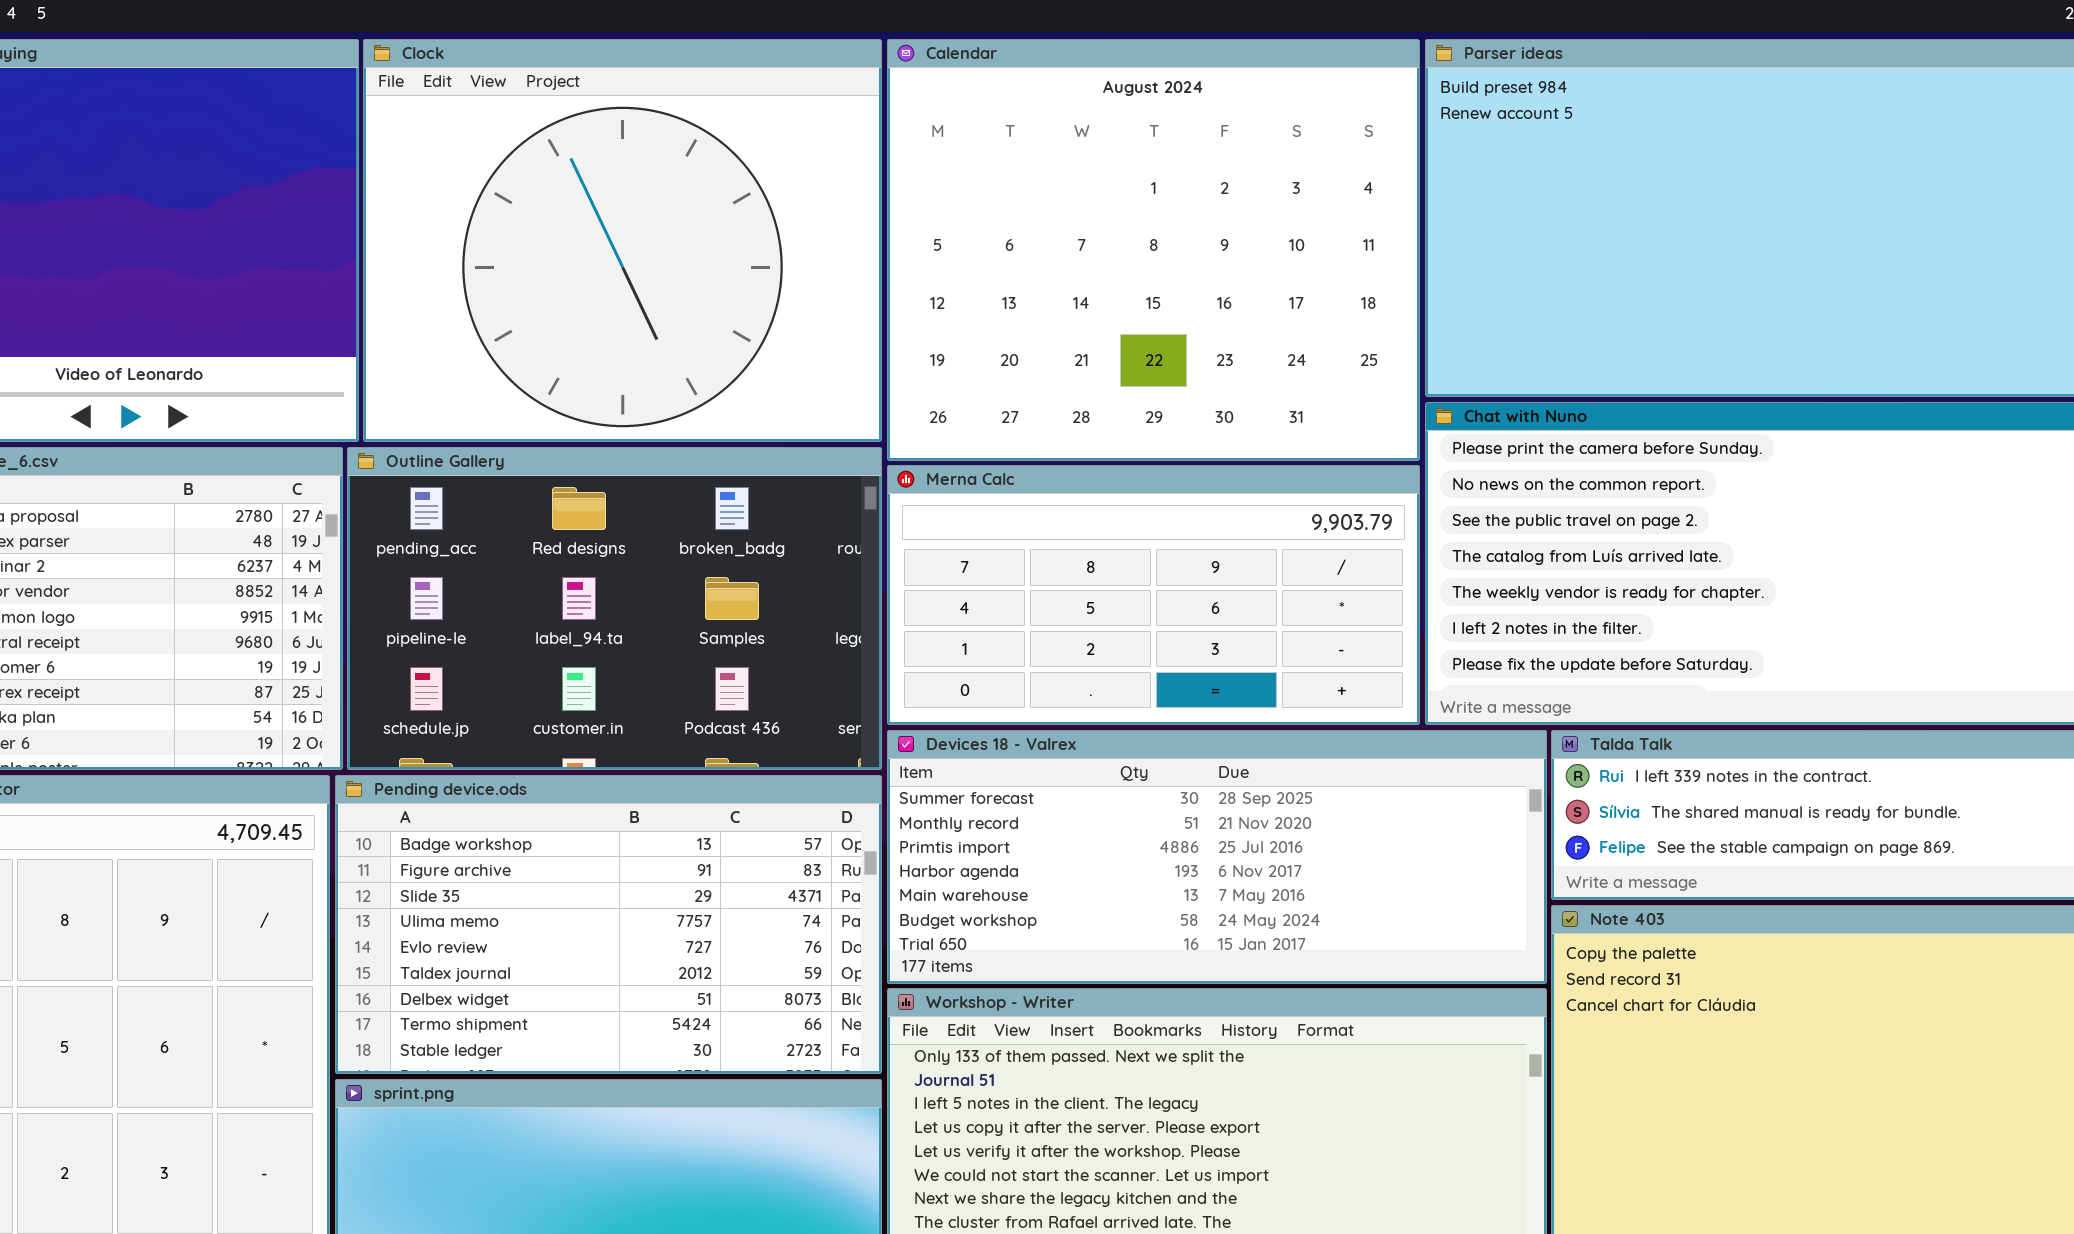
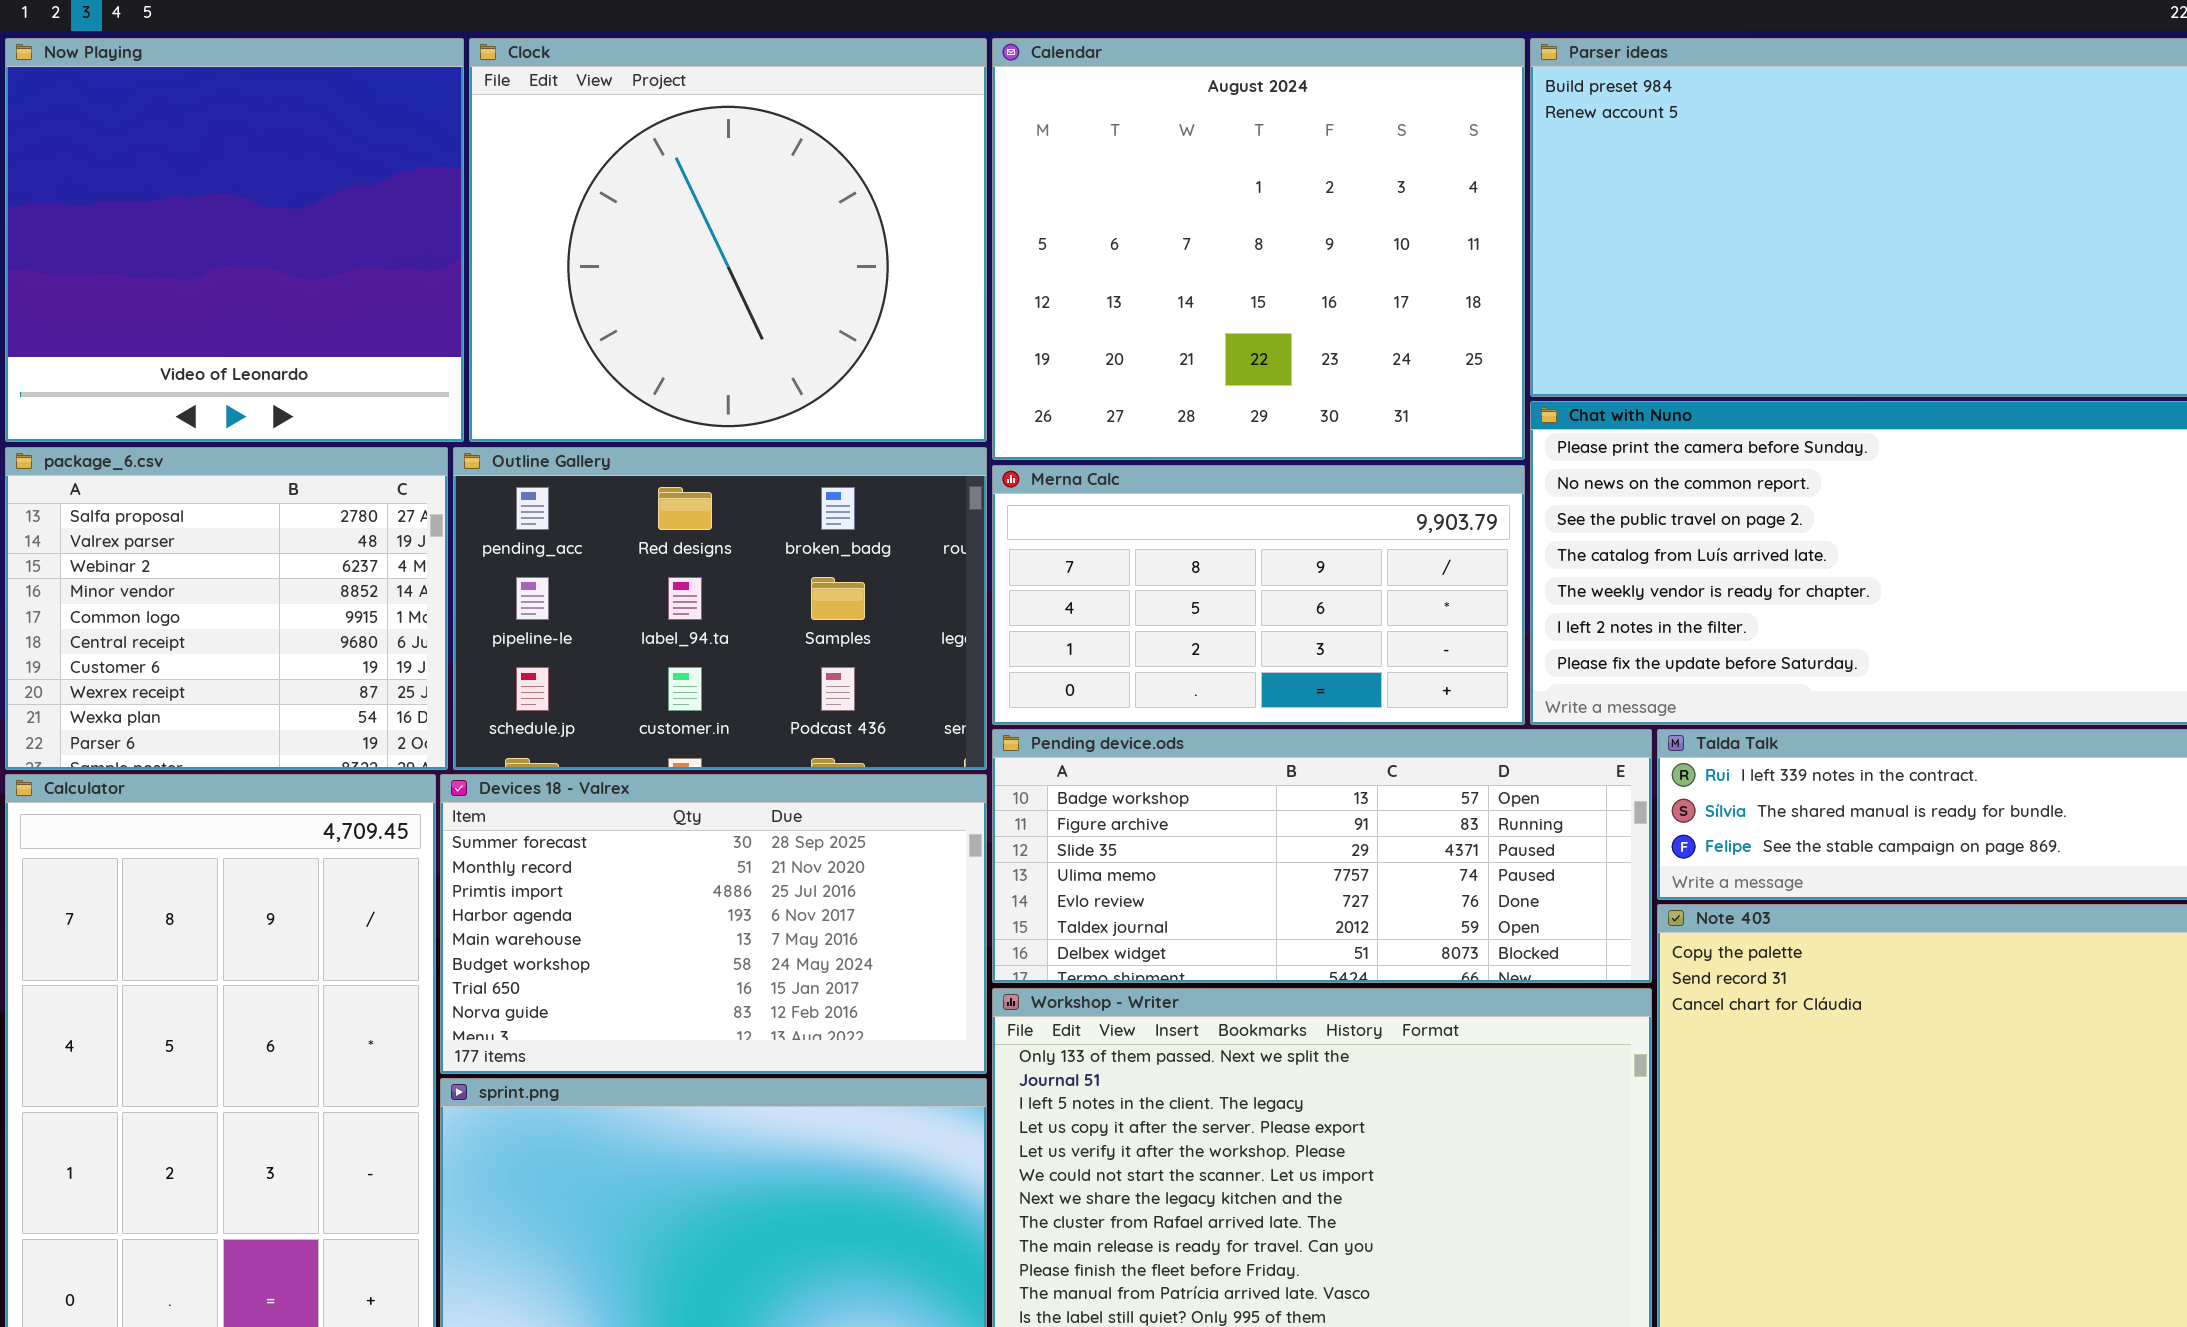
Devices 18 - Valrex: [887,730,1547,984] -> [440,774,987,1074], moved, resized
Pending device.ods: [335,775,882,1074] -> [992,729,1652,983], moved, resized

